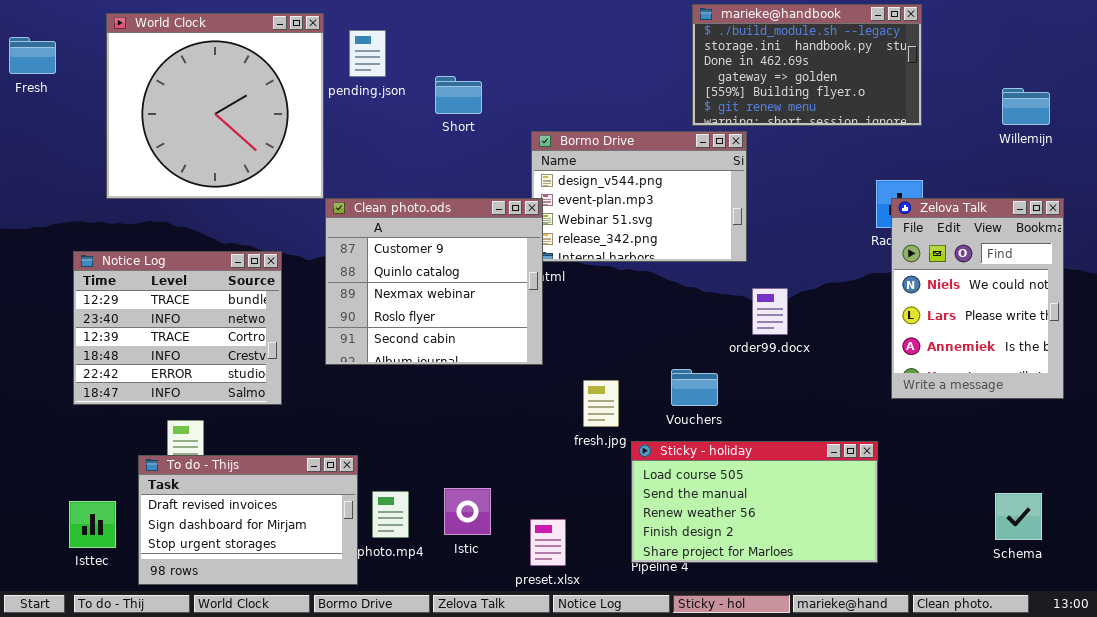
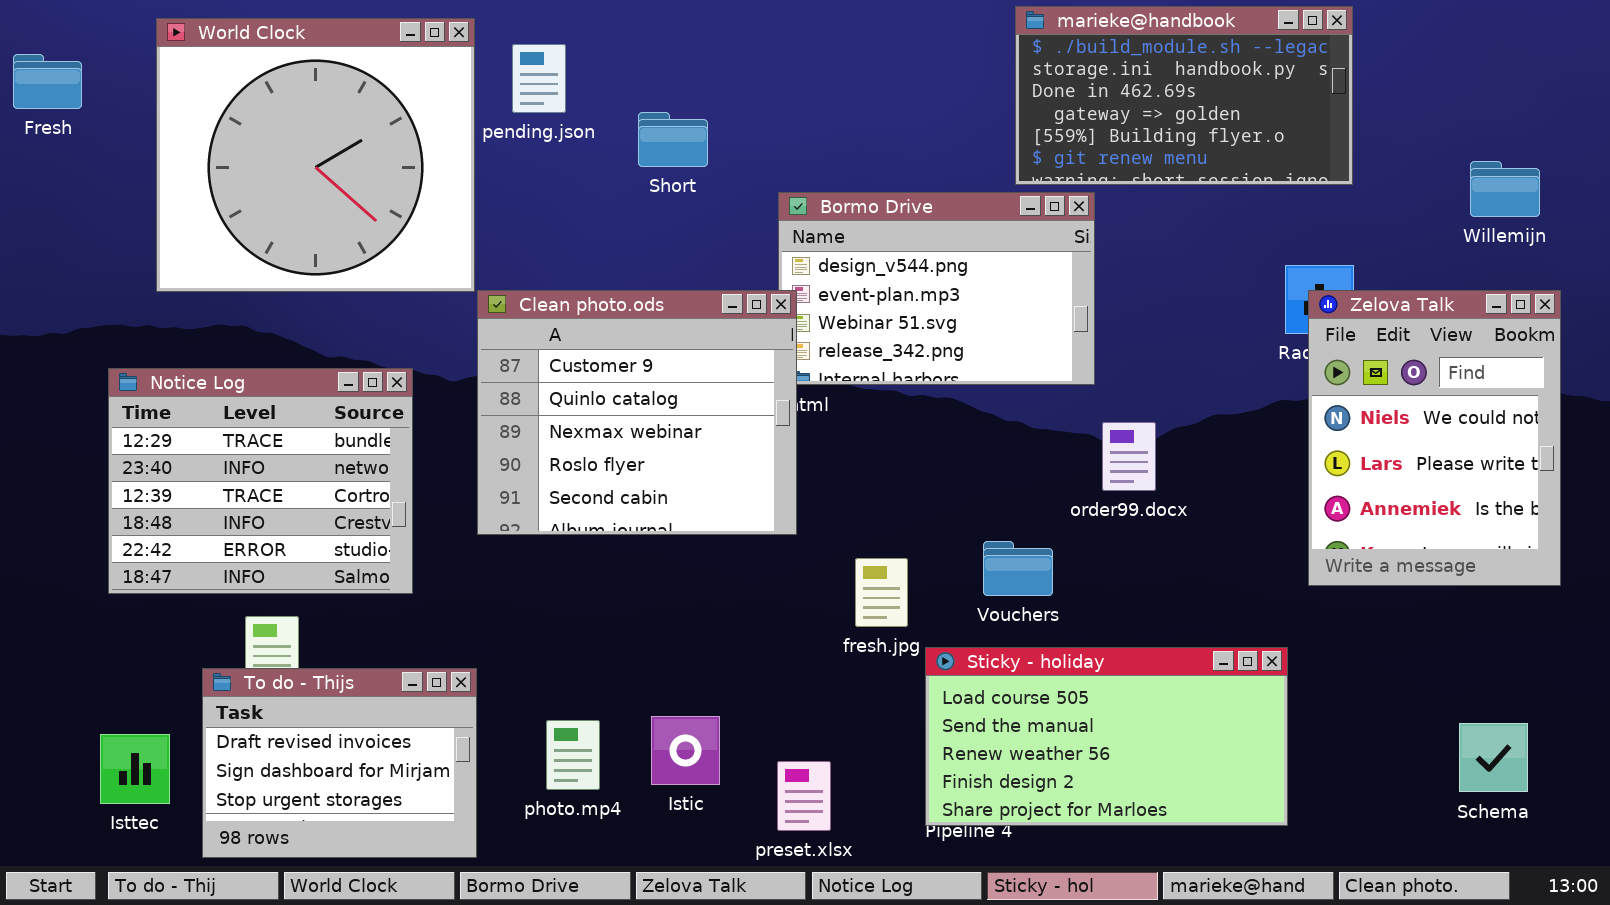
Willemijn: [1002,88,1050,125] -> [1470,161,1540,217], moved
To do - Thijs: [138,455,358,585] -> [202,668,477,858], resized

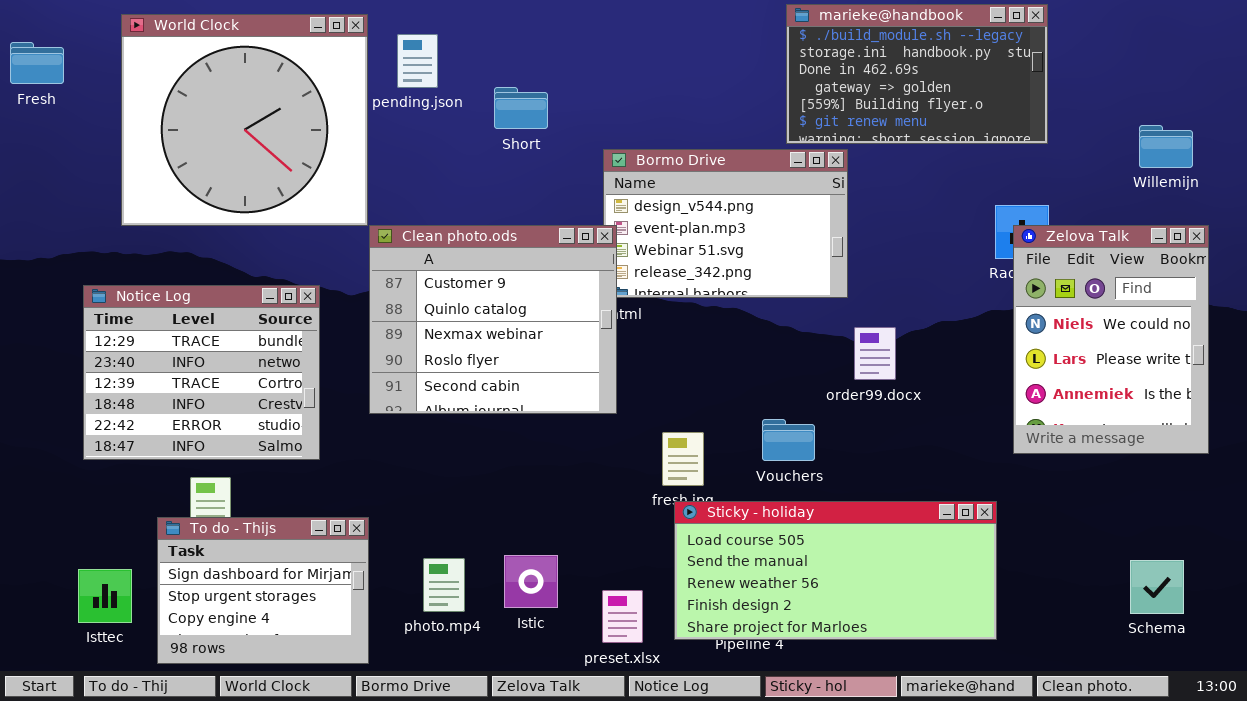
Sticky - holiday: [925,647,1288,826] -> [674,501,997,640], resized
To do - Thijs: [202,668,477,858] -> [157,517,369,664], scrolled down 1 row

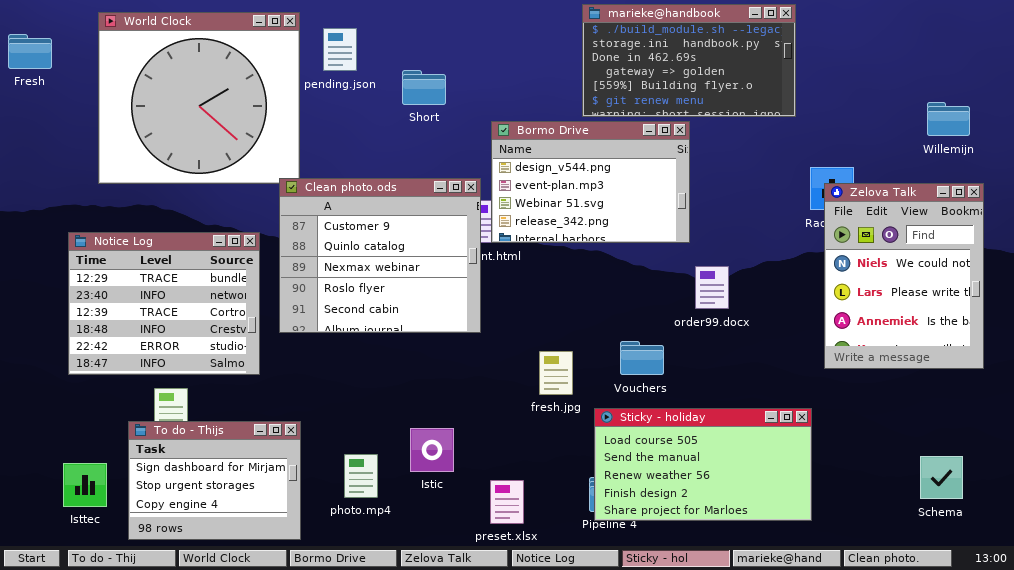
marieke@handbook: [786,4,1048,144] -> [582,4,796,117], moved
Clean photo.ods: [369,225,617,414] -> [279,178,481,333], moved
Sticky - holiday: [674,501,997,640] -> [594,408,812,521], resized
Istic: [504,555,558,608] -> [410,428,454,472], moved

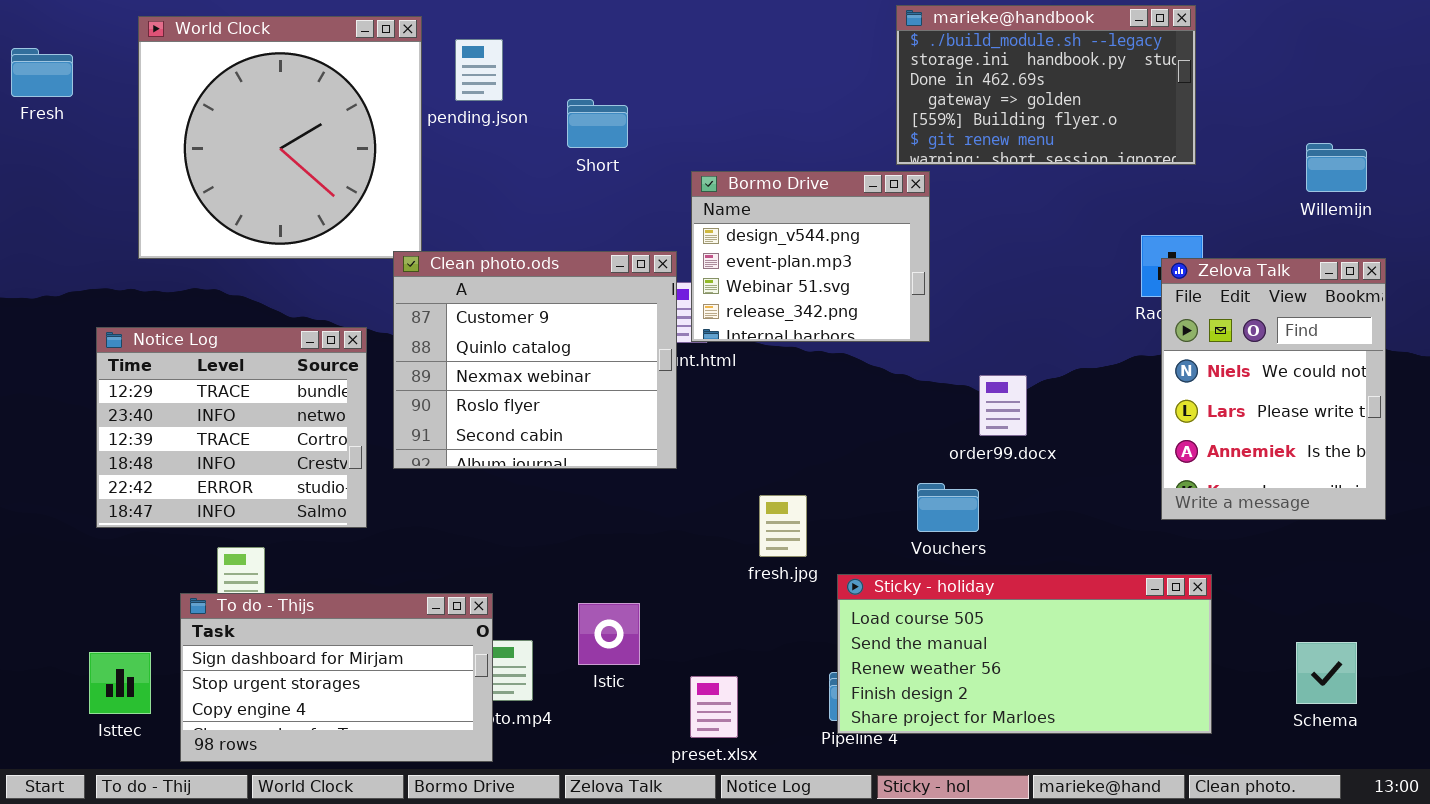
marieke@handbook: [582,4,796,117] -> [896,5,1196,165], moved
Bormo Drive: [491,121,690,243] -> [691,171,930,342], resized
Vouchers: [620,341,664,375] -> [917,483,979,532], moved
Sticky - holiday: [594,408,812,521] -> [837,574,1212,734], resized
To do - Thijs: [128,421,301,540] -> [180,593,493,762], resized

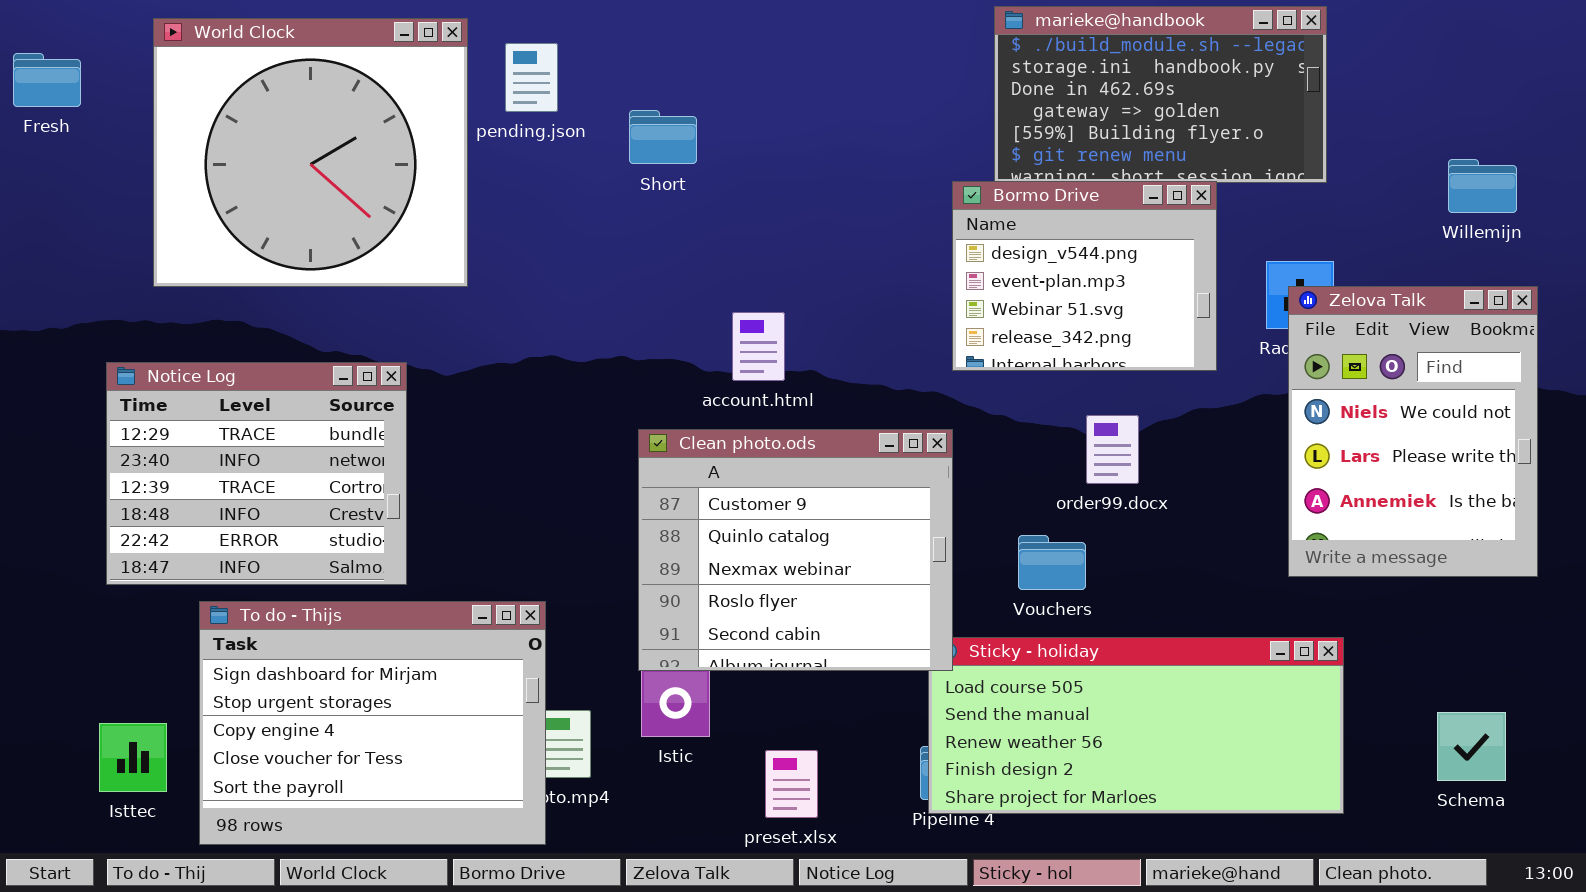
Bormo Drive: [691,171,930,342] -> [952,181,1217,371], moved
Clean photo.ods: [393,251,677,469] -> [638,429,953,671], moved
To do - Thijs: [180,593,493,762] -> [199,601,546,845], resized

